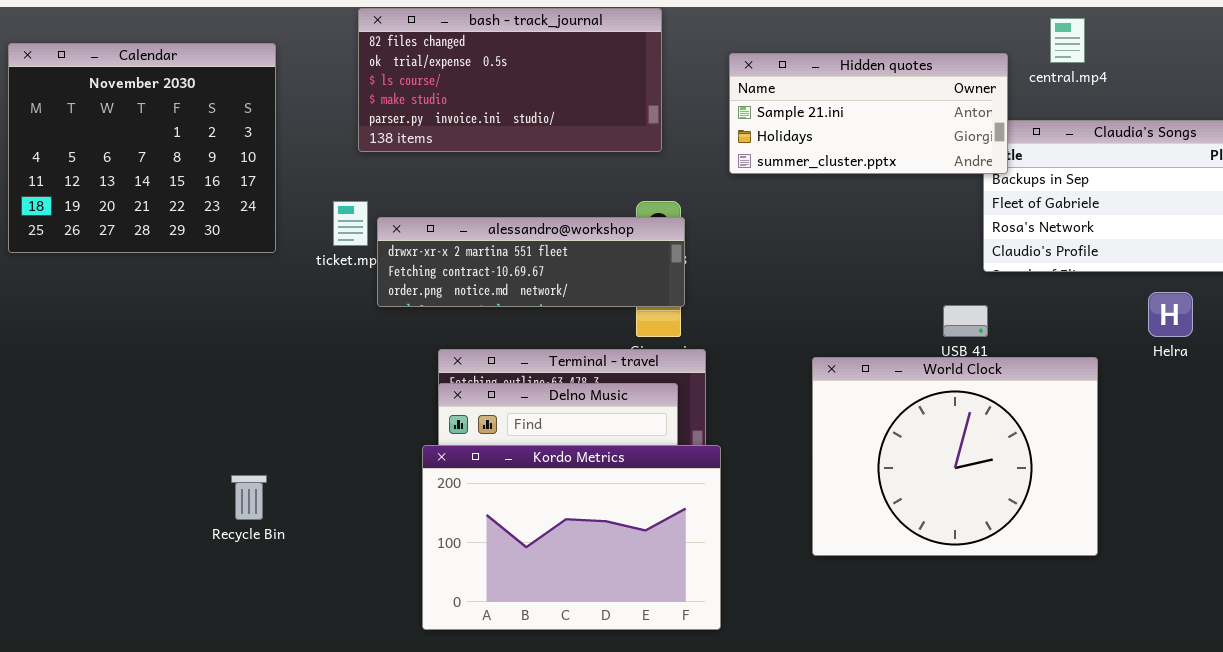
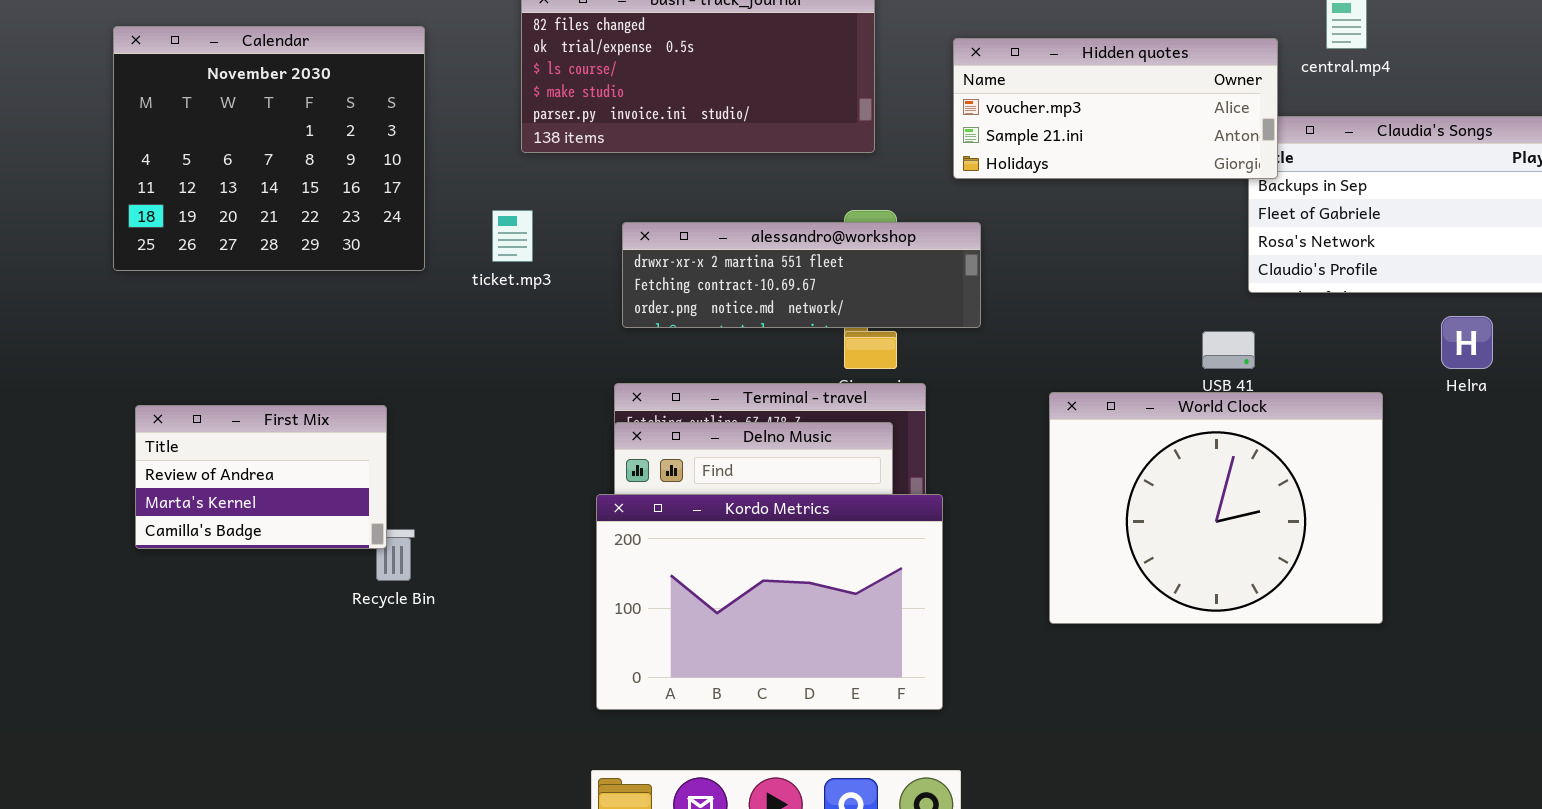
Hidden quotes: [729,53,1008,174] -> [953,38,1278,179], scrolled up 1 row
alessandro@workshop: [377,217,685,307] -> [622,222,981,328], moved
First Mix: none -> [135,405,387,549], opened

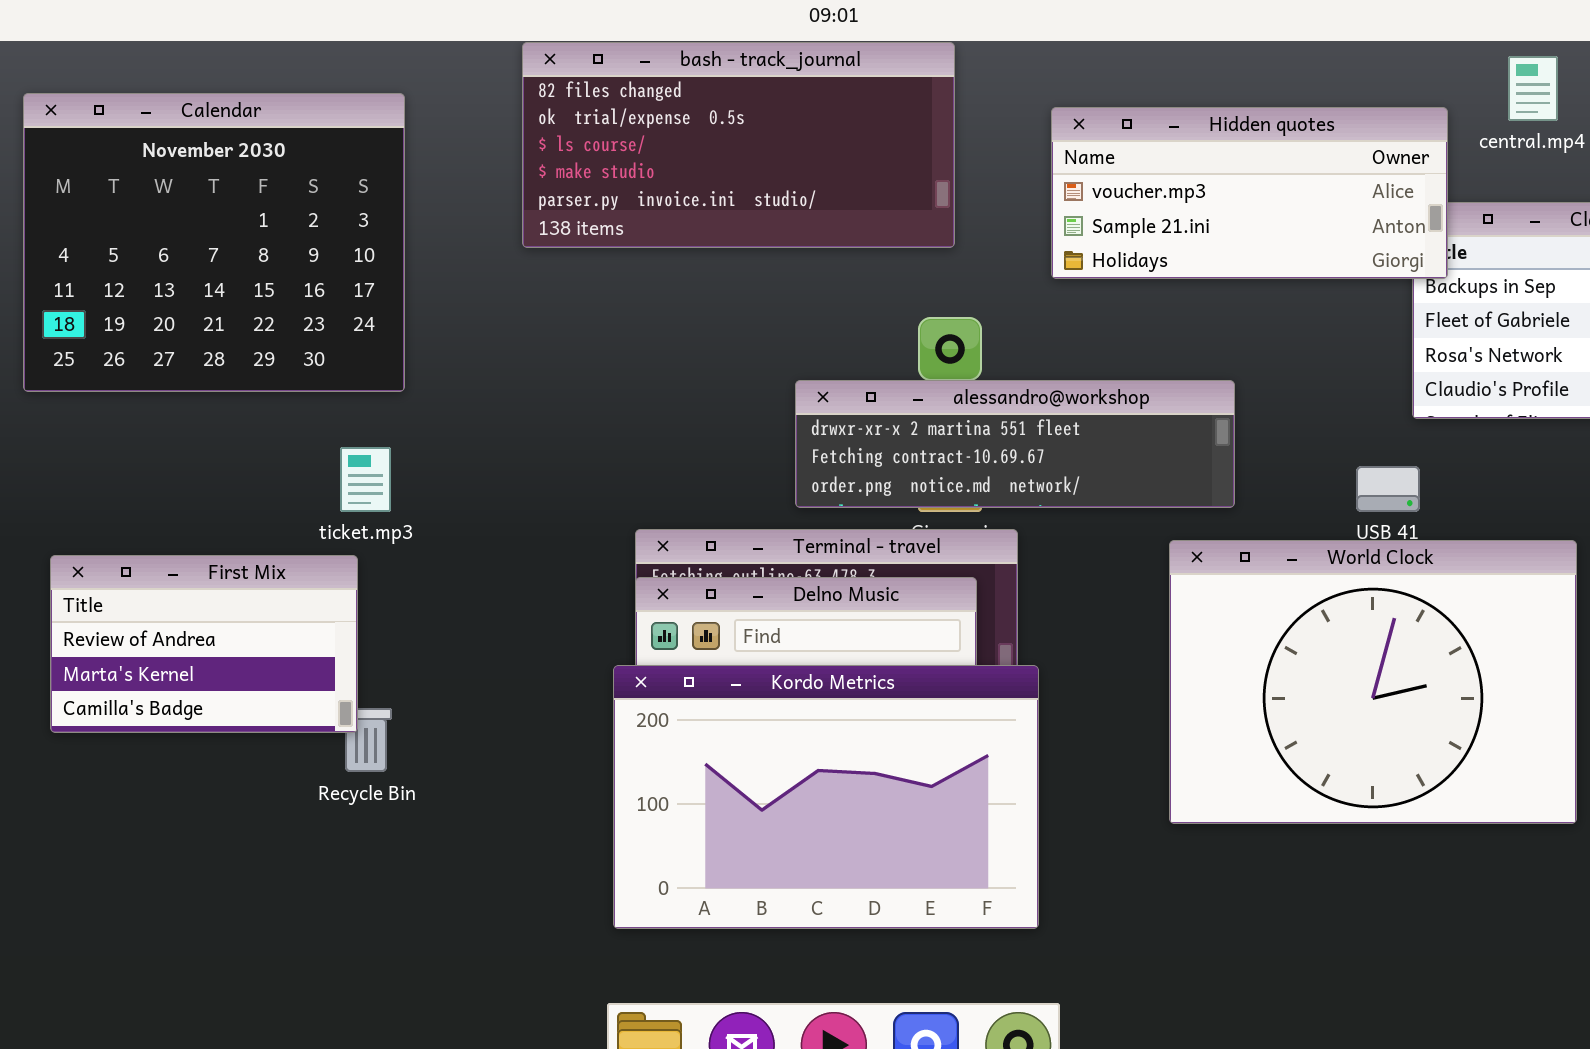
ticket.mp3: [492,210,533,262] -> [340,447,391,512], moved
alessandro@workshop: [622,222,981,328] -> [795,380,1235,508], moved

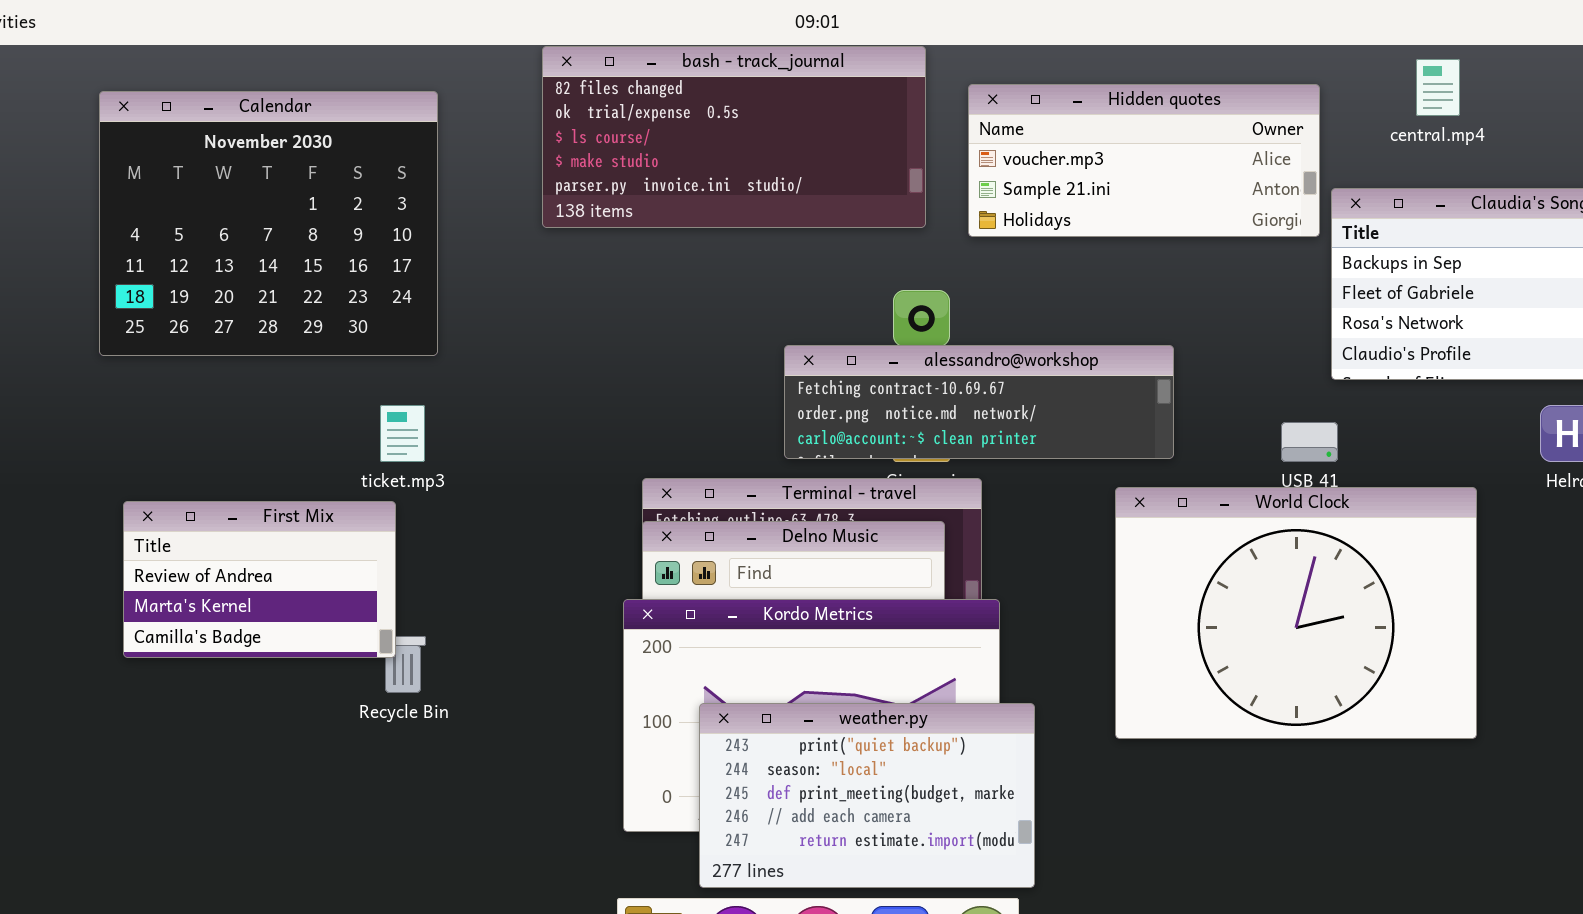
Hidden quotes: [1051,107,1448,279] -> [968,84,1320,237], moved
alessandro@workshop: [795,380,1235,508] -> [784,345,1174,459], scrolled down 1 row
weather.py: none -> [699,703,1035,888], opened

